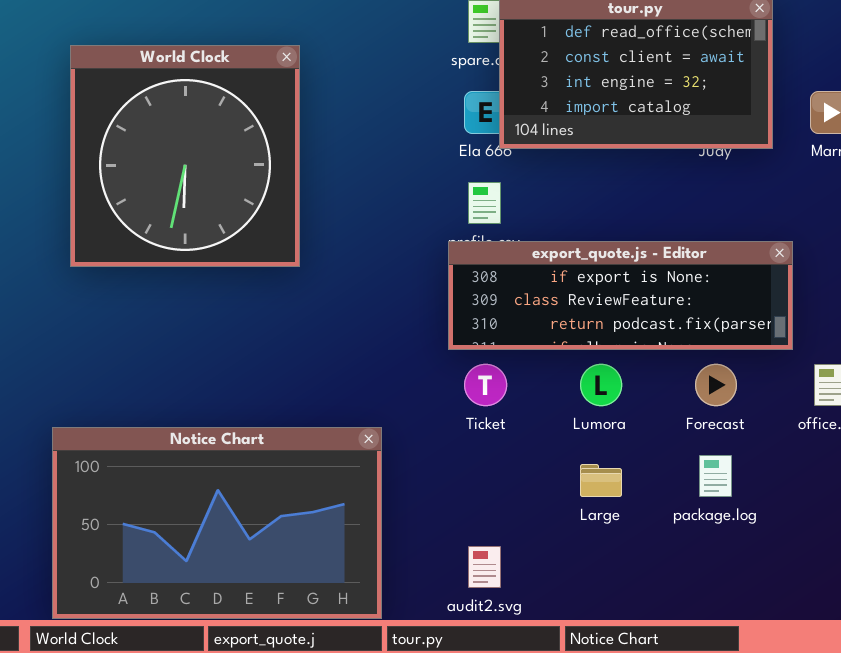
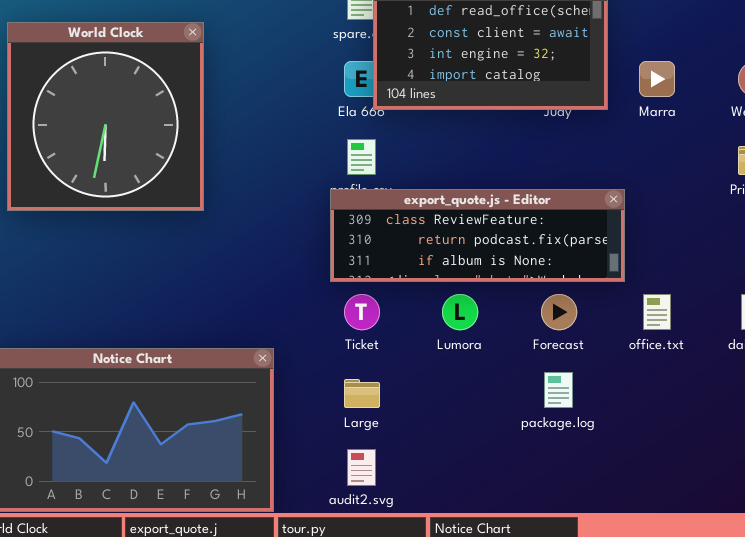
export_quote.js - Editor: [448,241,793,350] -> [330,189,625,282], scrolled down 1 row
Large: [580,464,622,497] -> [344,379,380,408], moved

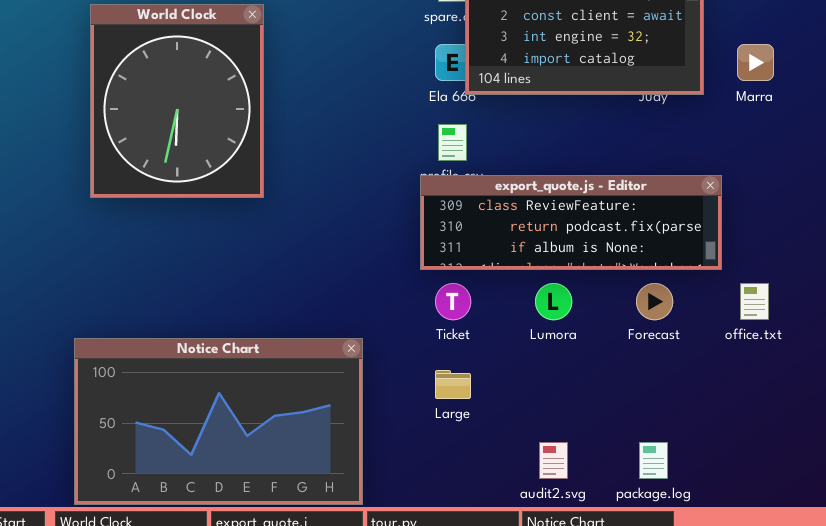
World Clock: [7,22,204,211] -> [90,4,264,198], resized
package.log: [544,372,573,408] -> [639,442,668,479], moved
audit2.svg: [347,449,376,486] -> [539,442,568,479], moved

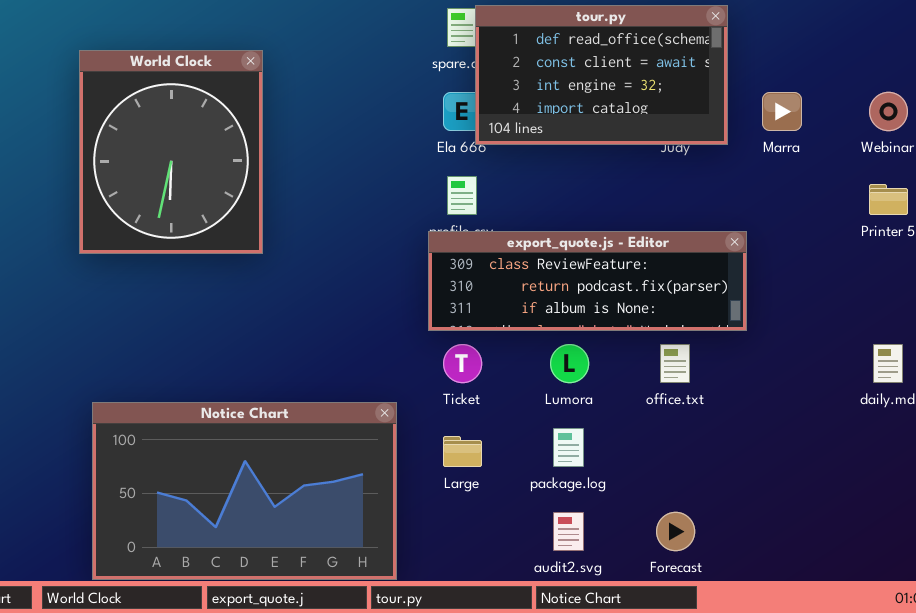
Forecast: [636,283,673,320] -> [656,512,695,551], moved
office.txt: [740,283,769,320] -> [660,344,690,383], moved
Notice Chart: [74,338,363,505] -> [92,402,397,580], moved
package.log: [639,442,668,479] -> [553,428,584,467], moved

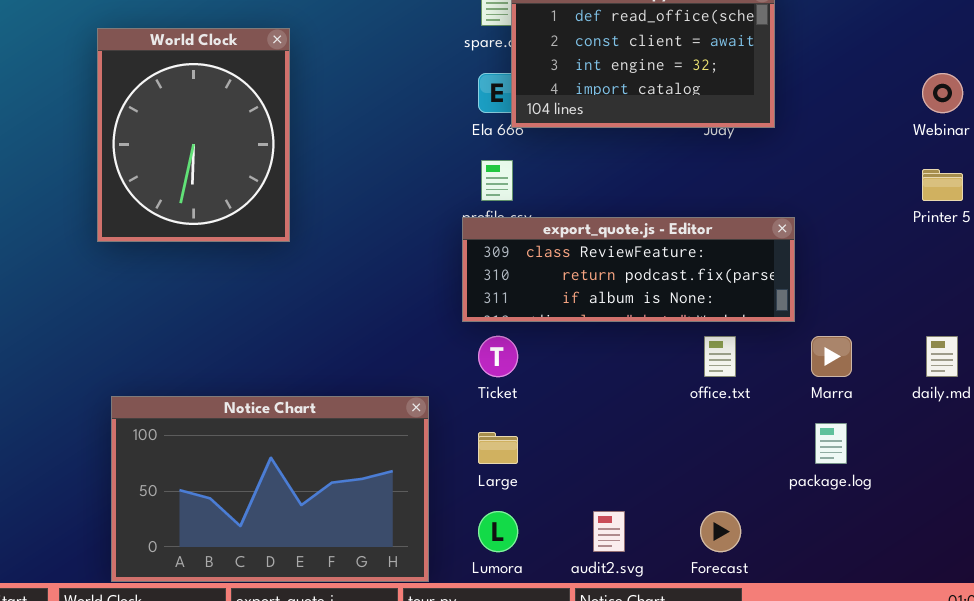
Marra: [762,92,802,131] -> [811,336,852,377], moved
Lumora: [550,344,589,383] -> [478,511,518,552], moved
package.log: [553,428,584,467] -> [815,423,847,464], moved

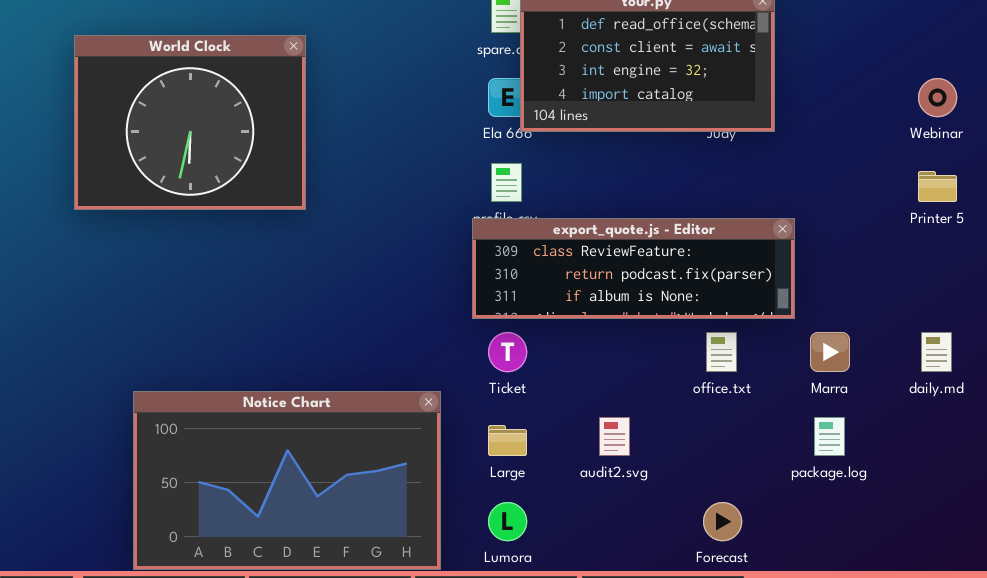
World Clock: [97,28,290,242] -> [74,35,306,210], resized
audit2.svg: [593,511,625,552] -> [599,417,630,456], moved

